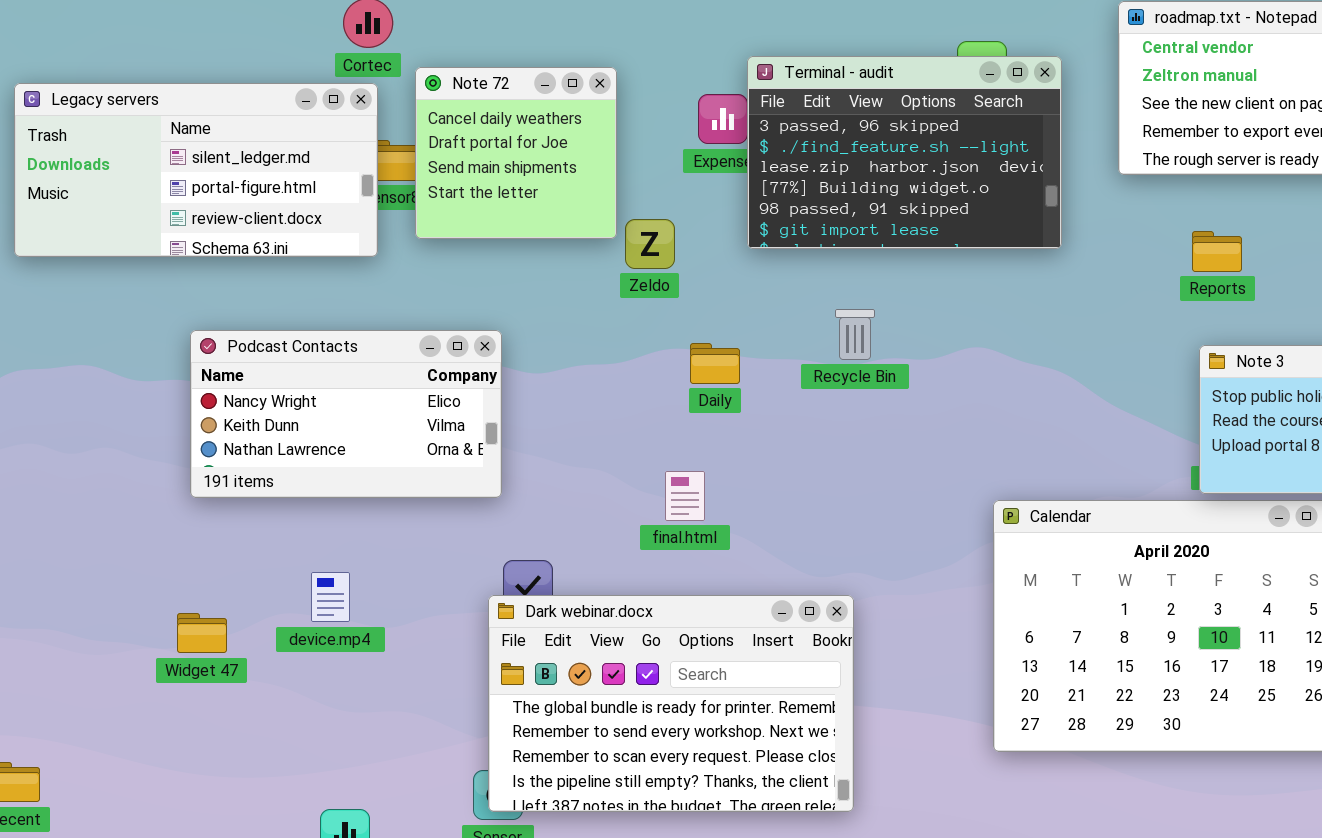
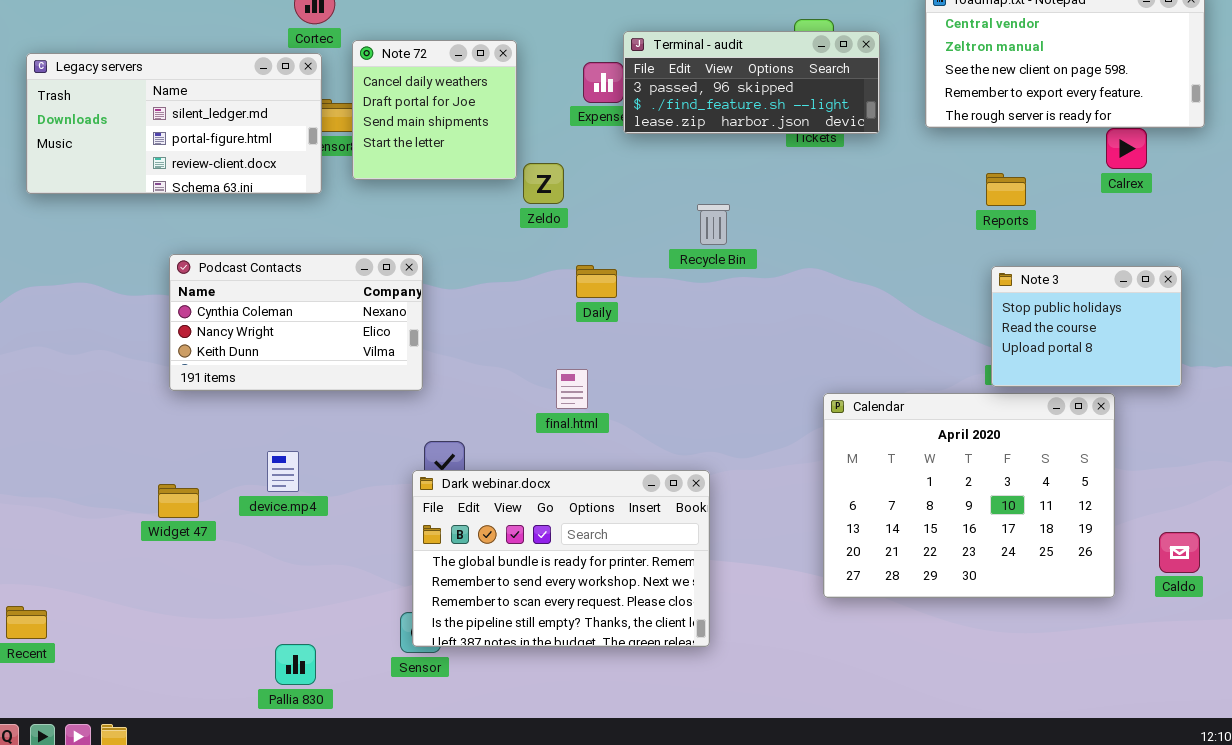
Terminal - audit: [747,56,1062,249] -> [623,31,880,134], resized
Recycle Bin: [835,309,875,360] -> [697,204,730,245], moved
Podcast Contacts: [190,330,502,498] -> [169,254,423,391], scrolled up 1 row

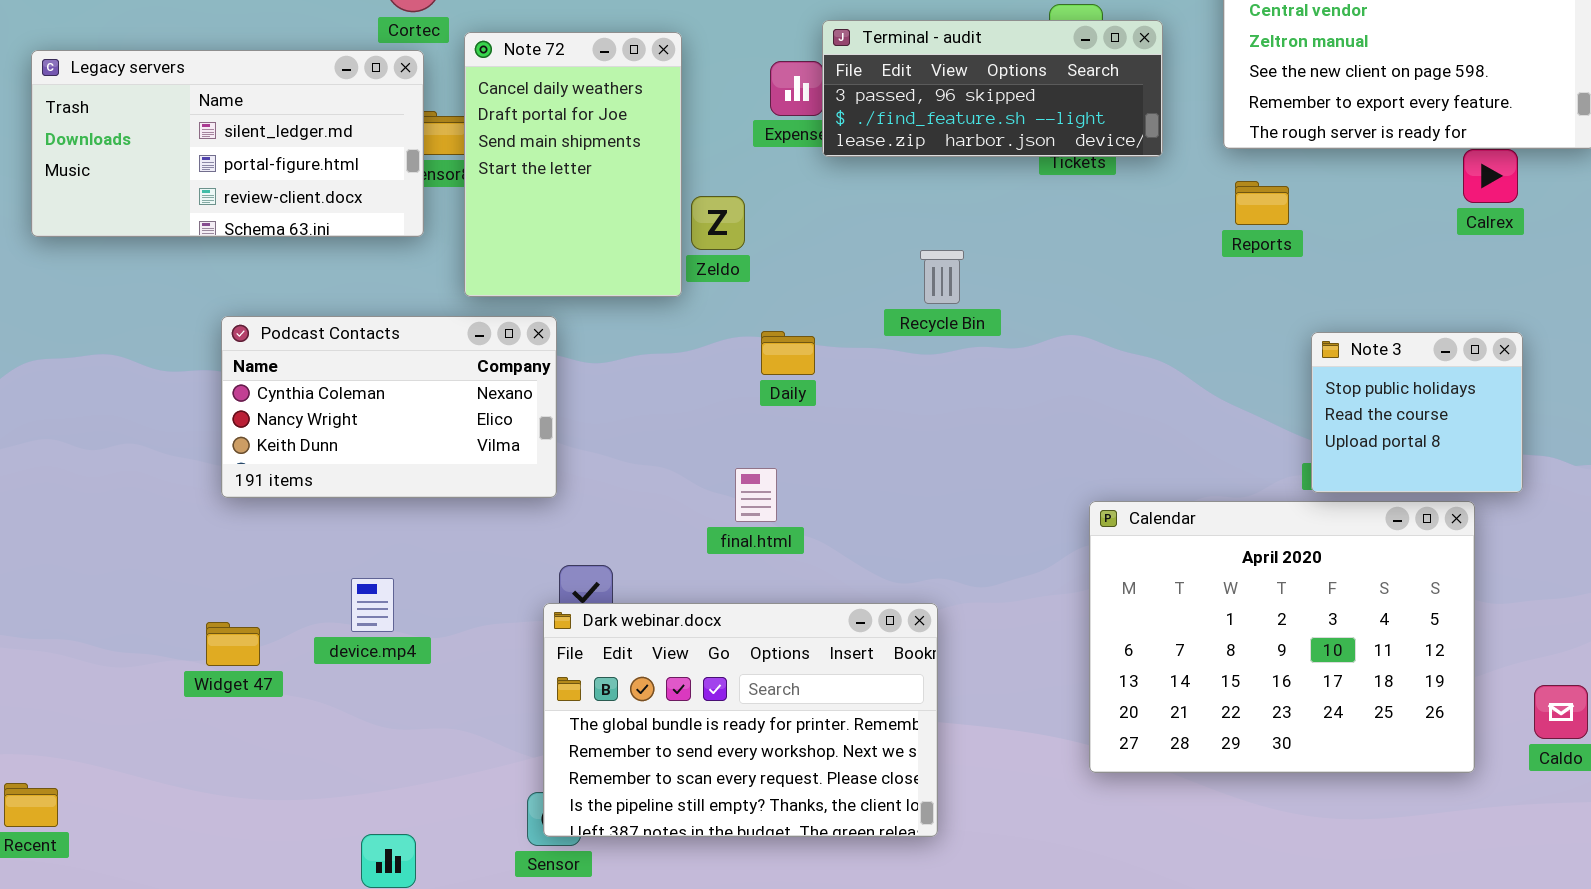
Note 72: [352,40,517,180] -> [464,32,682,297], resized
Reports: [986,173,1026,206] -> [1235,181,1289,225], moved
Note 3: [991,266,1182,387] -> [1311,332,1523,493], resized

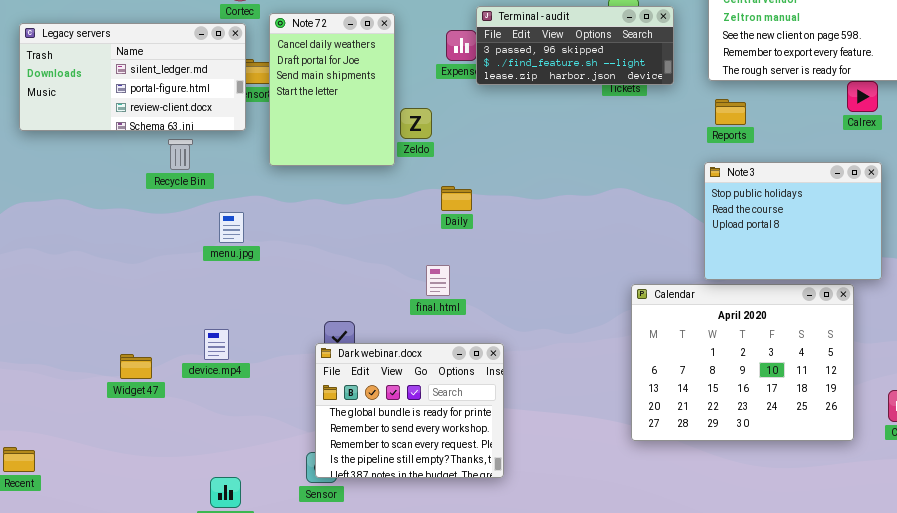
Recycle Bin: [920,250,964,304] -> [168,139,193,170], moved
Podcast Contacts: [221,316,557,498] -> none, closed
Note 3: [1311,332,1523,493] -> [704,162,882,280], resized
Dark webinar.docx: [543,603,938,837] -> [315,343,504,478], resized

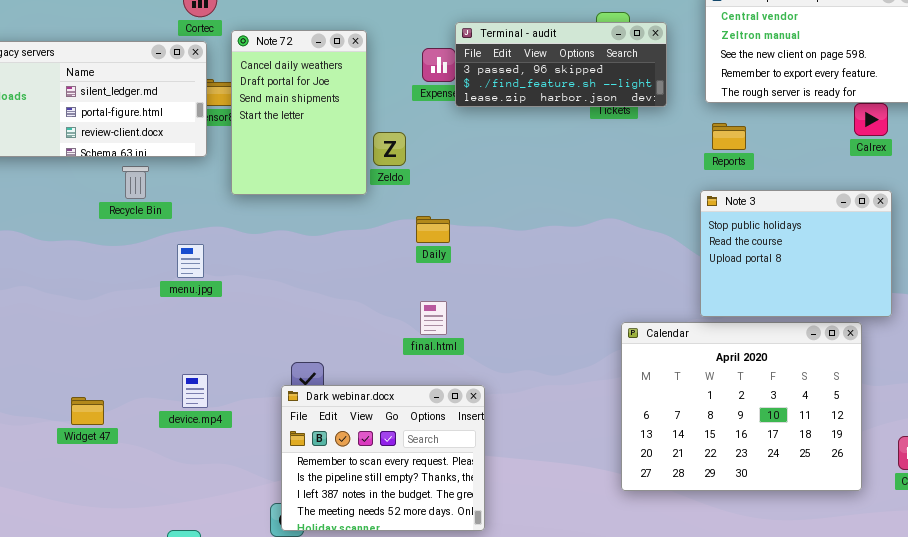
final.html: [426,265,450,296] -> [420,301,447,335], moved
device.mp4: [204,329,229,360] -> [182,374,208,408], moved
Dark webinar.docx: [315,343,504,478] -> [281,385,485,531], scrolled down 2 rows

